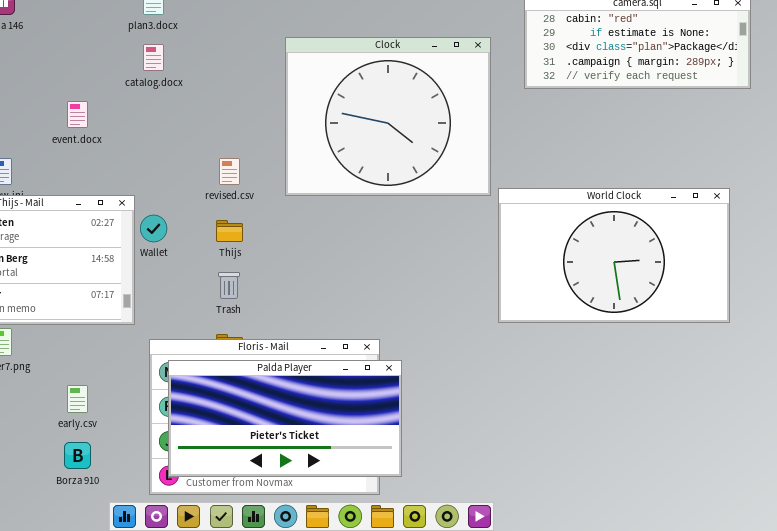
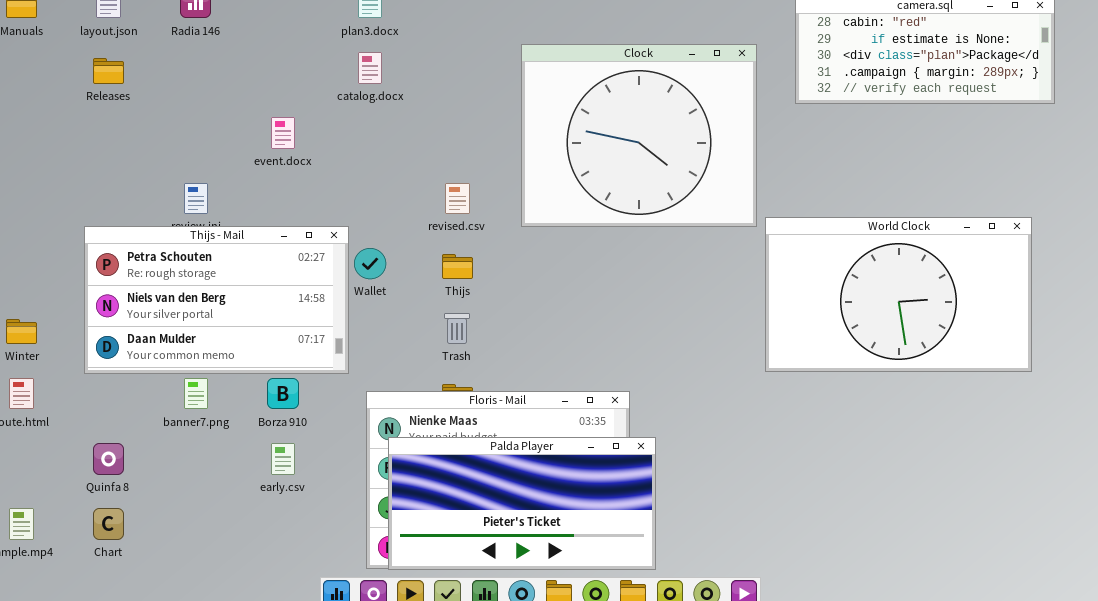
Palda Player: [168,360,402,477] -> [388,437,656,570], moved
Borza 910: [64,442,91,469] -> [267,378,299,409], moved

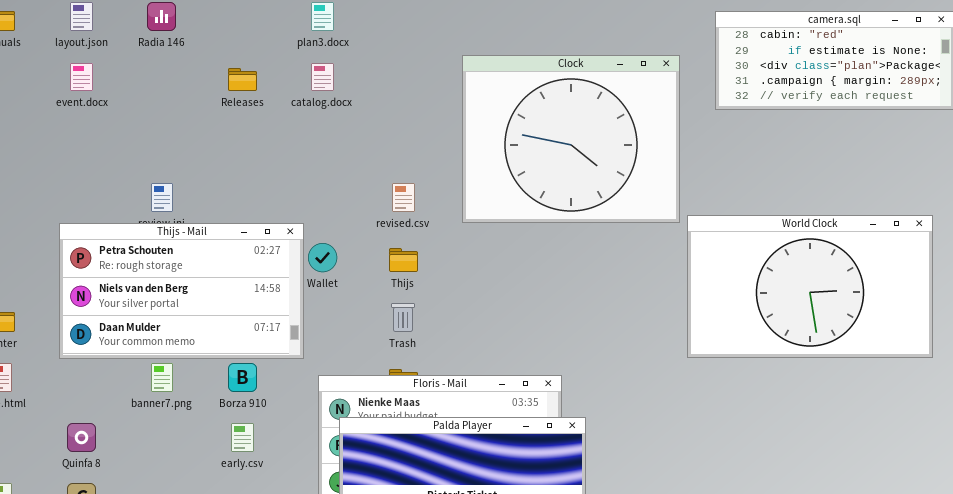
Releases: [93,58,124,84] -> [228,68,257,91], moved
event.docx: [271,117,295,149] -> [70,63,93,91], moved

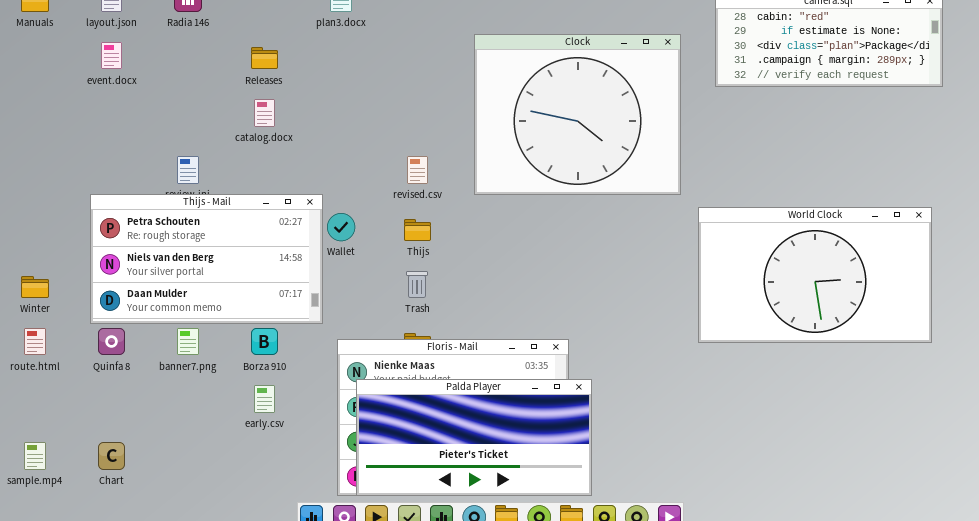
catalog.docx: [311,63,334,91] -> [254,99,275,127], moved
World Clock: [687,215,933,358] -> [698,207,932,343], moved
Quinfa 8: [67,423,96,452] -> [98,328,125,355], moved

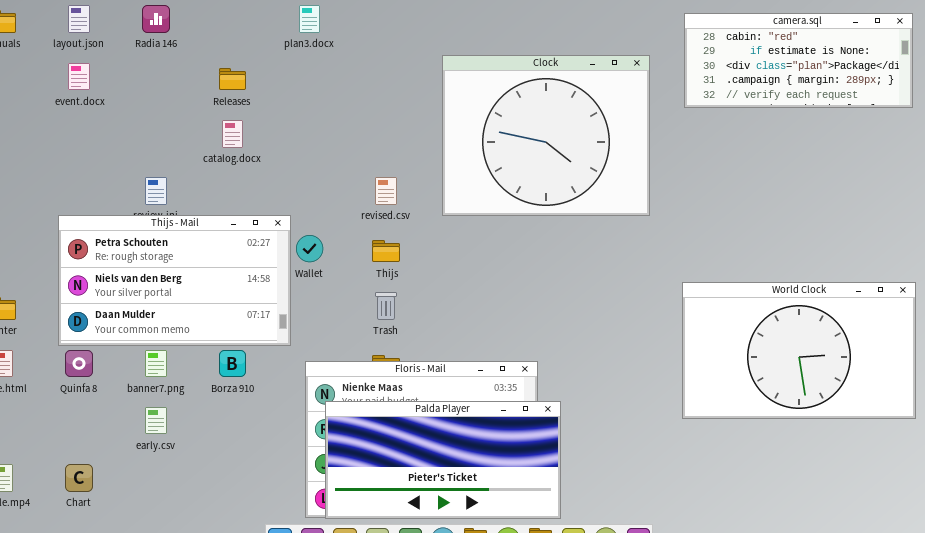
World Clock: [698,207,932,343] -> [682,282,916,419], moved
early.csv: [254,385,275,413] -> [145,407,167,434], moved

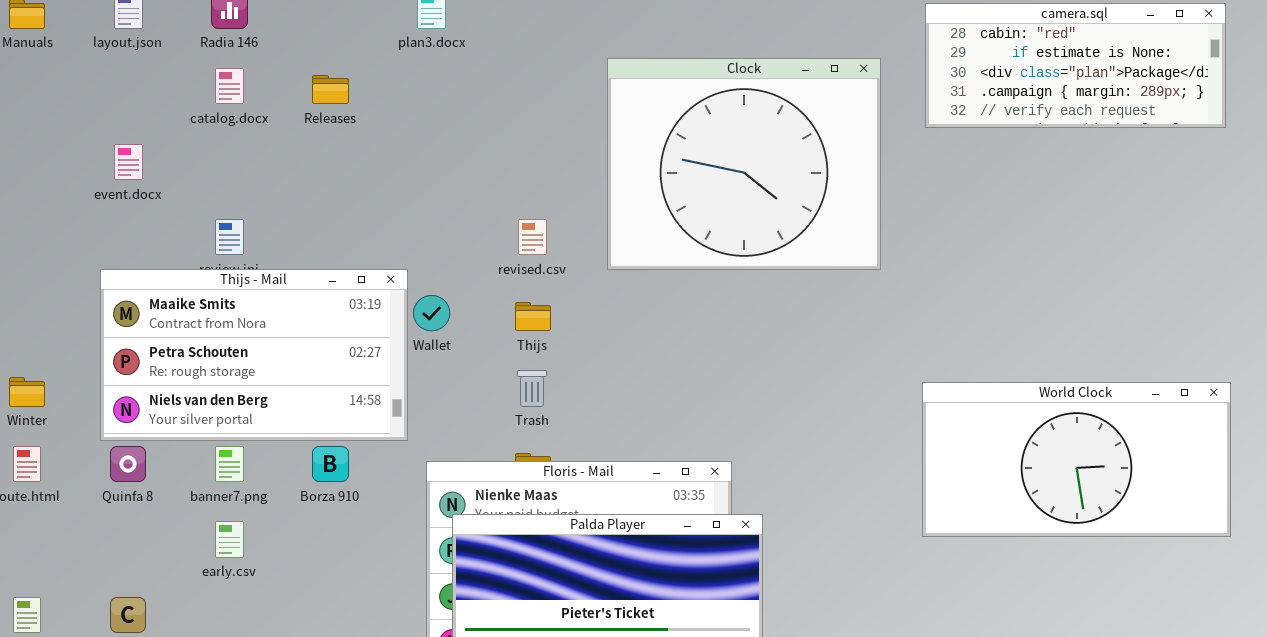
event.docx: [68,63,90,90] -> [114,144,143,180], moved
catalog.docx: [222,120,243,148] -> [215,68,244,104], moved
Thijs - Mail: [58,215,291,346] -> [100,269,408,441], scrolled up 1 row
World Clock: [682,282,916,419] -> [922,382,1231,537], resized

